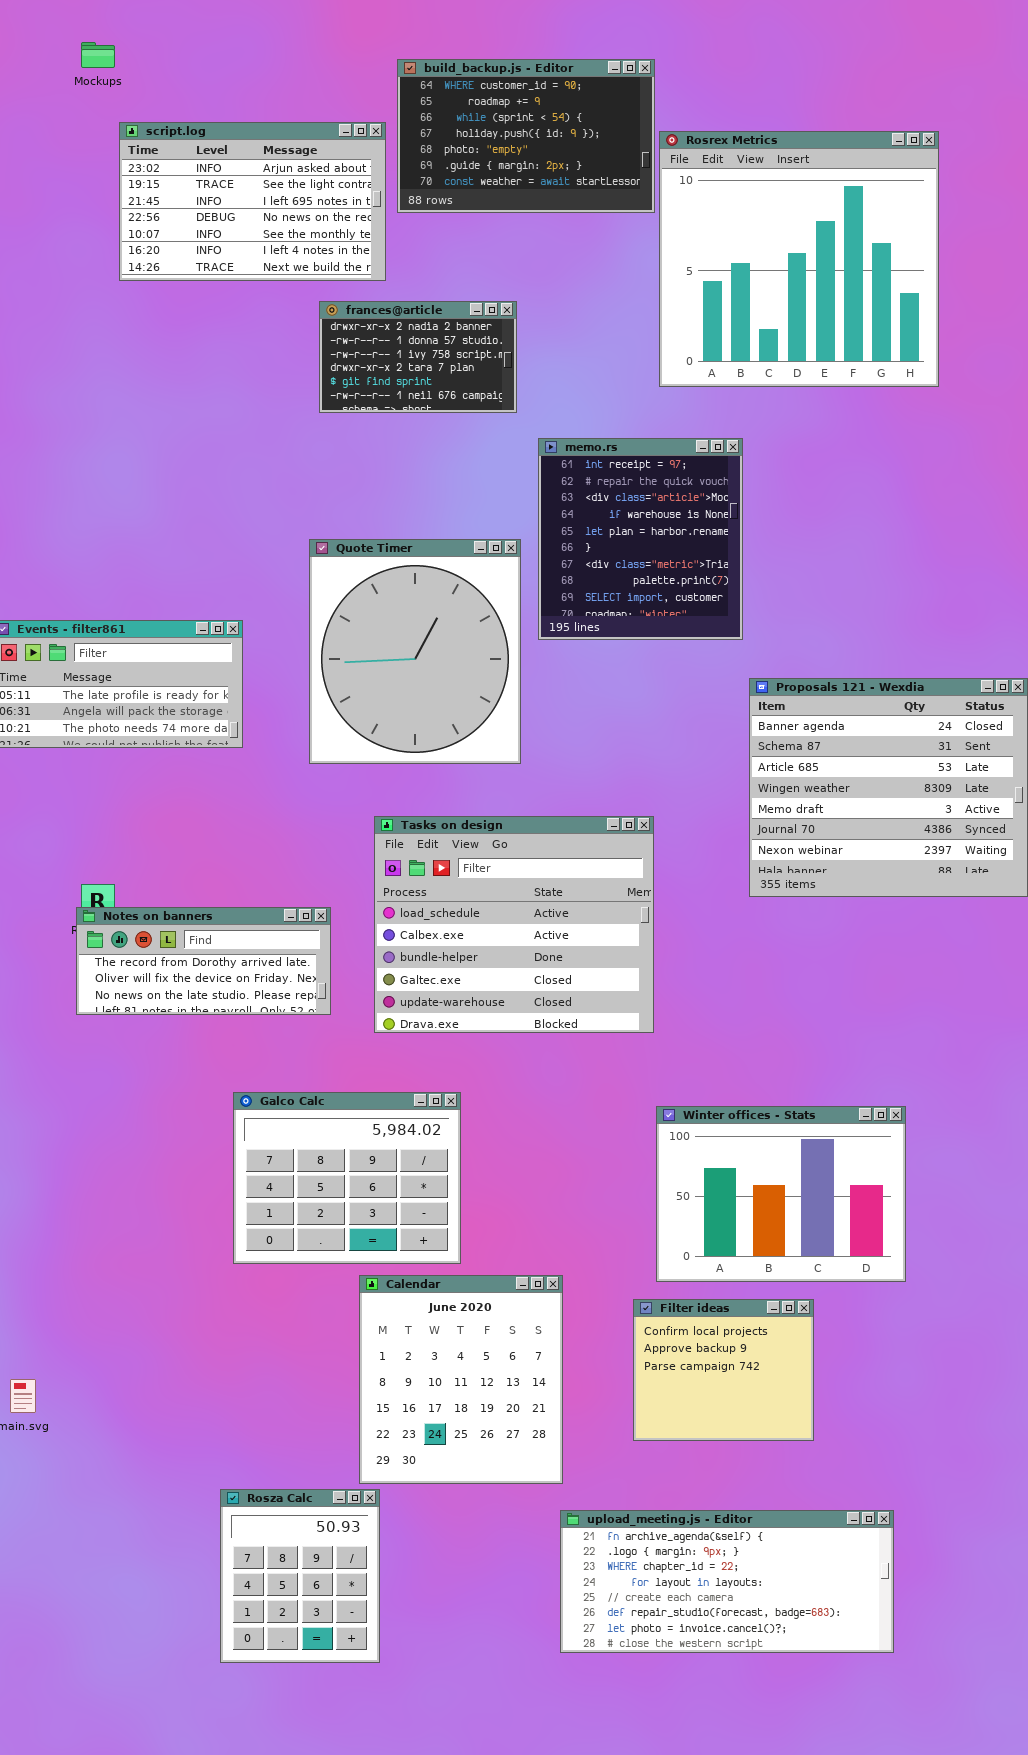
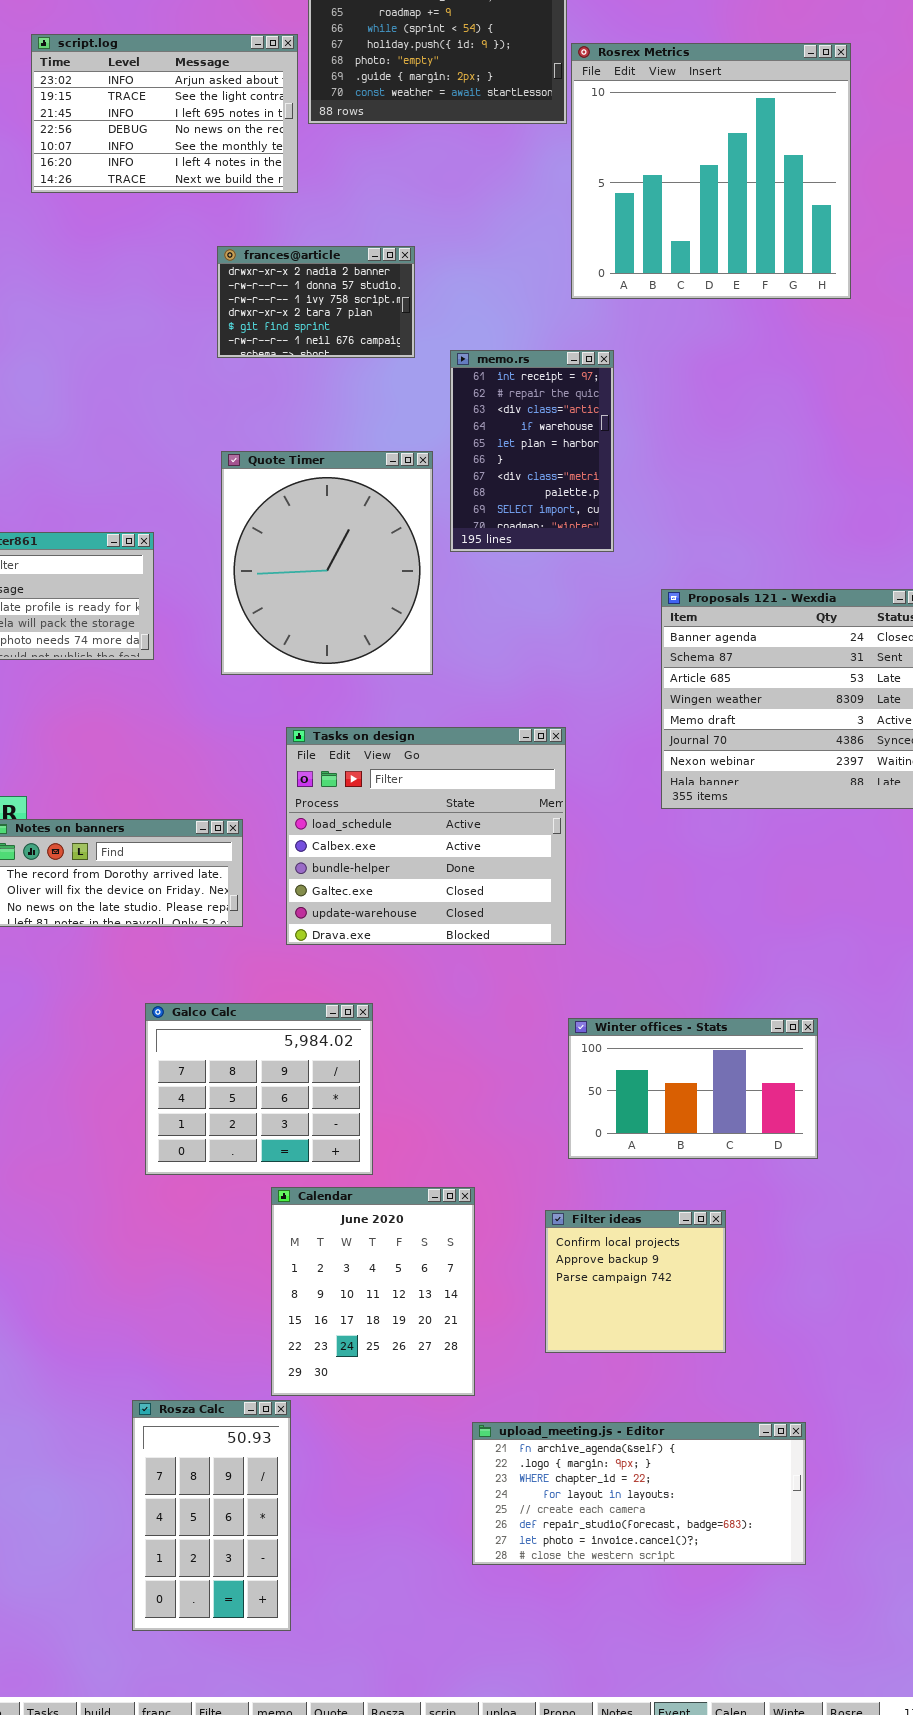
frances@article: [319,301,517,413] -> [217,246,415,358], moved
memo.rs: [538,438,743,640] -> [450,350,614,552], resized
Winter offices - Stats: [656,1106,906,1282] -> [568,1018,818,1159], resized
Rosza Calc: [220,1489,380,1663] -> [132,1400,291,1631], resized

